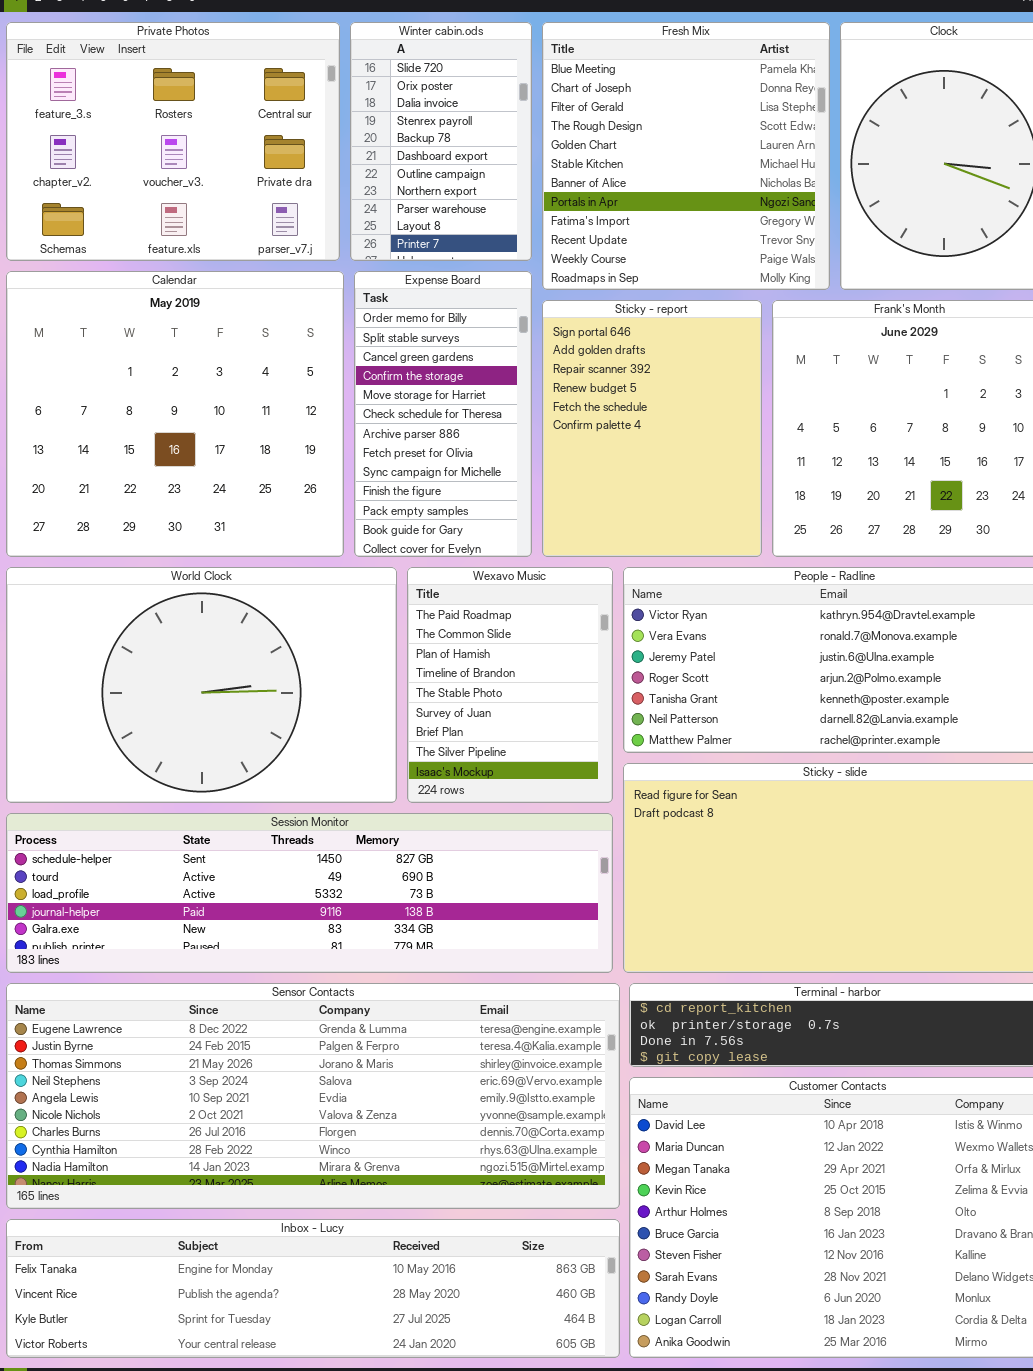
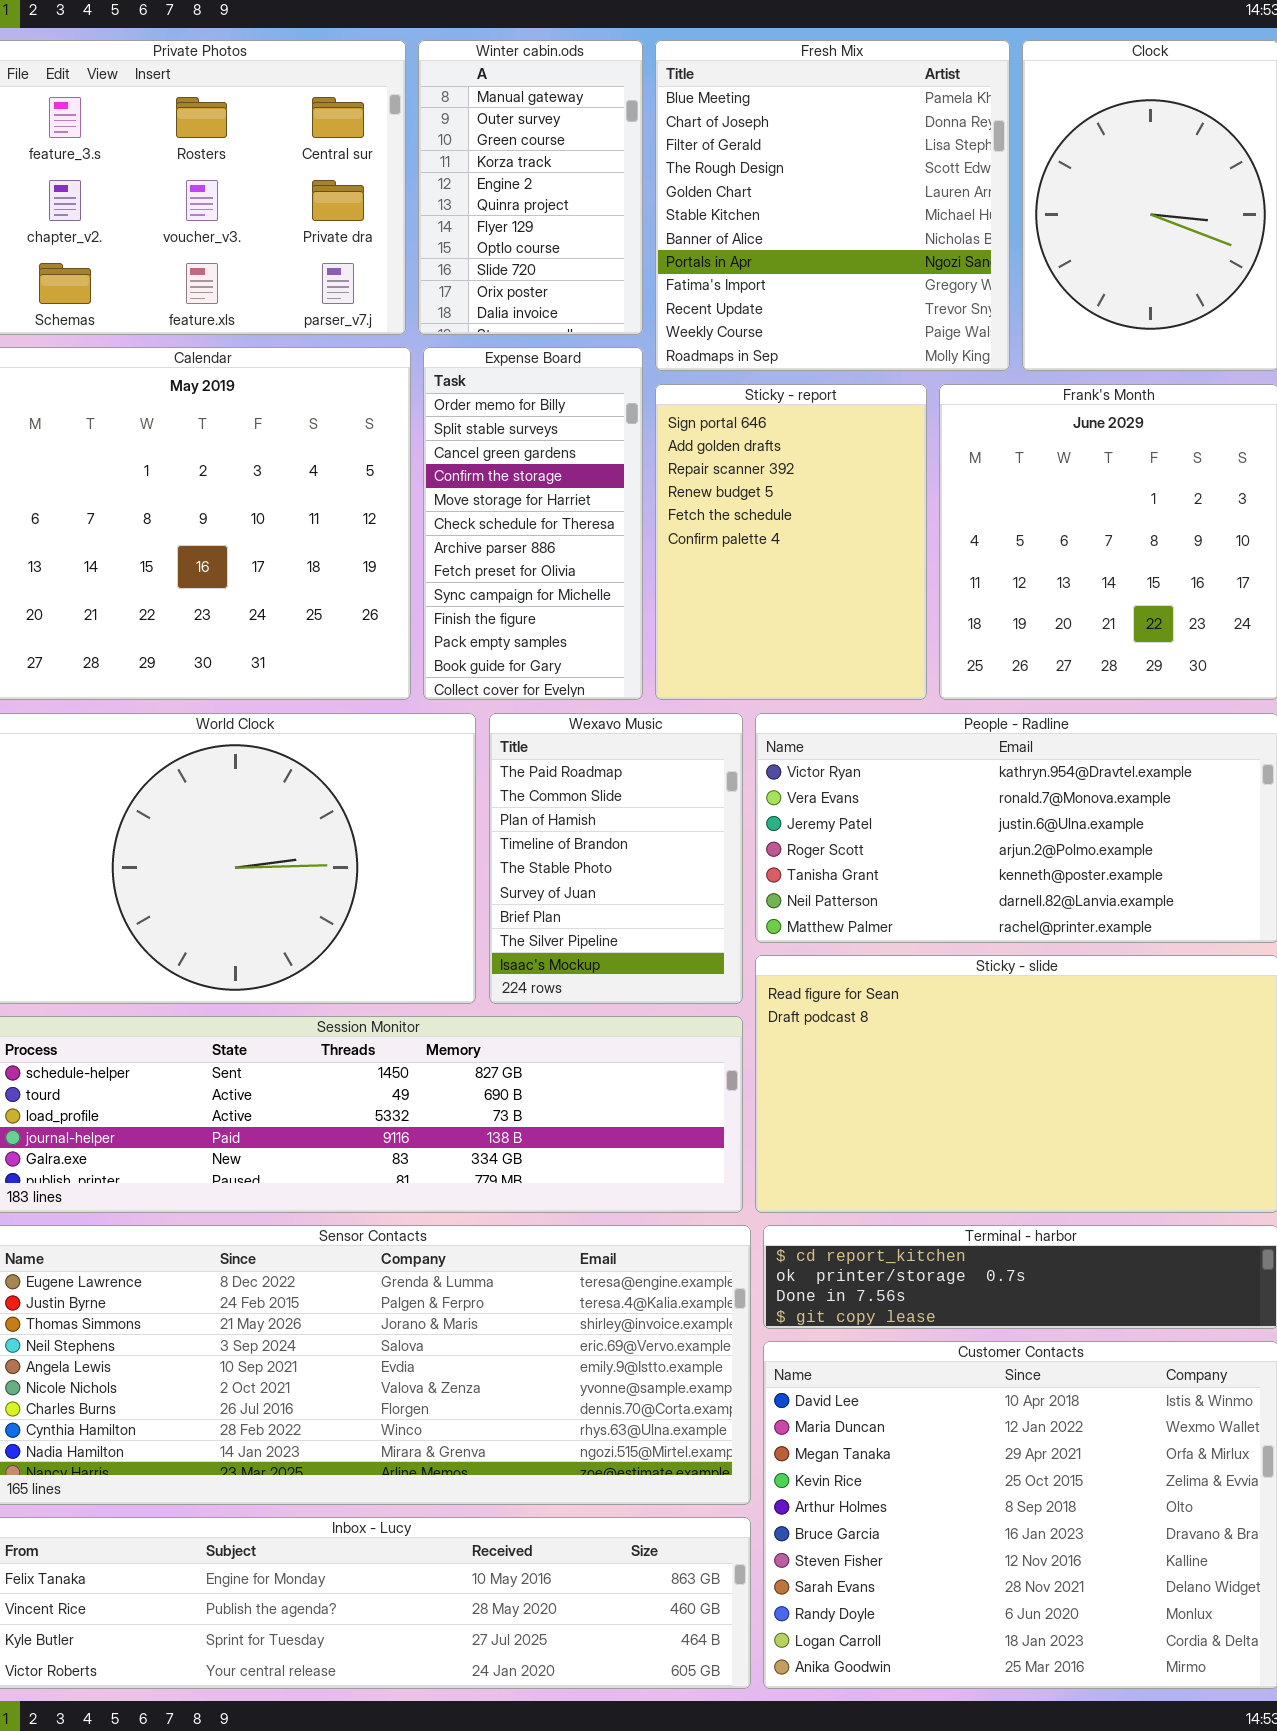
Winter cabin.ods: [350,22,532,261] -> [418,40,643,335], scrolled up 8 rows

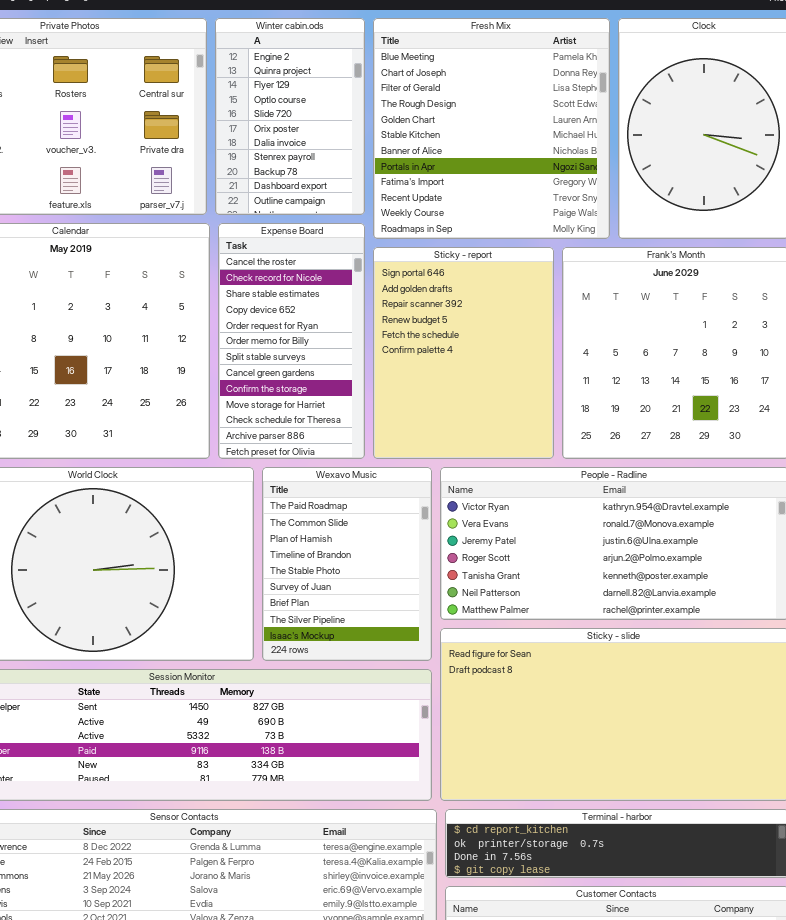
Winter cabin.ods: [418,40,643,335] -> [215,18,365,215], scrolled down 4 rows
Expense Board: [423,347,643,700] -> [218,223,365,459], scrolled up 5 rows

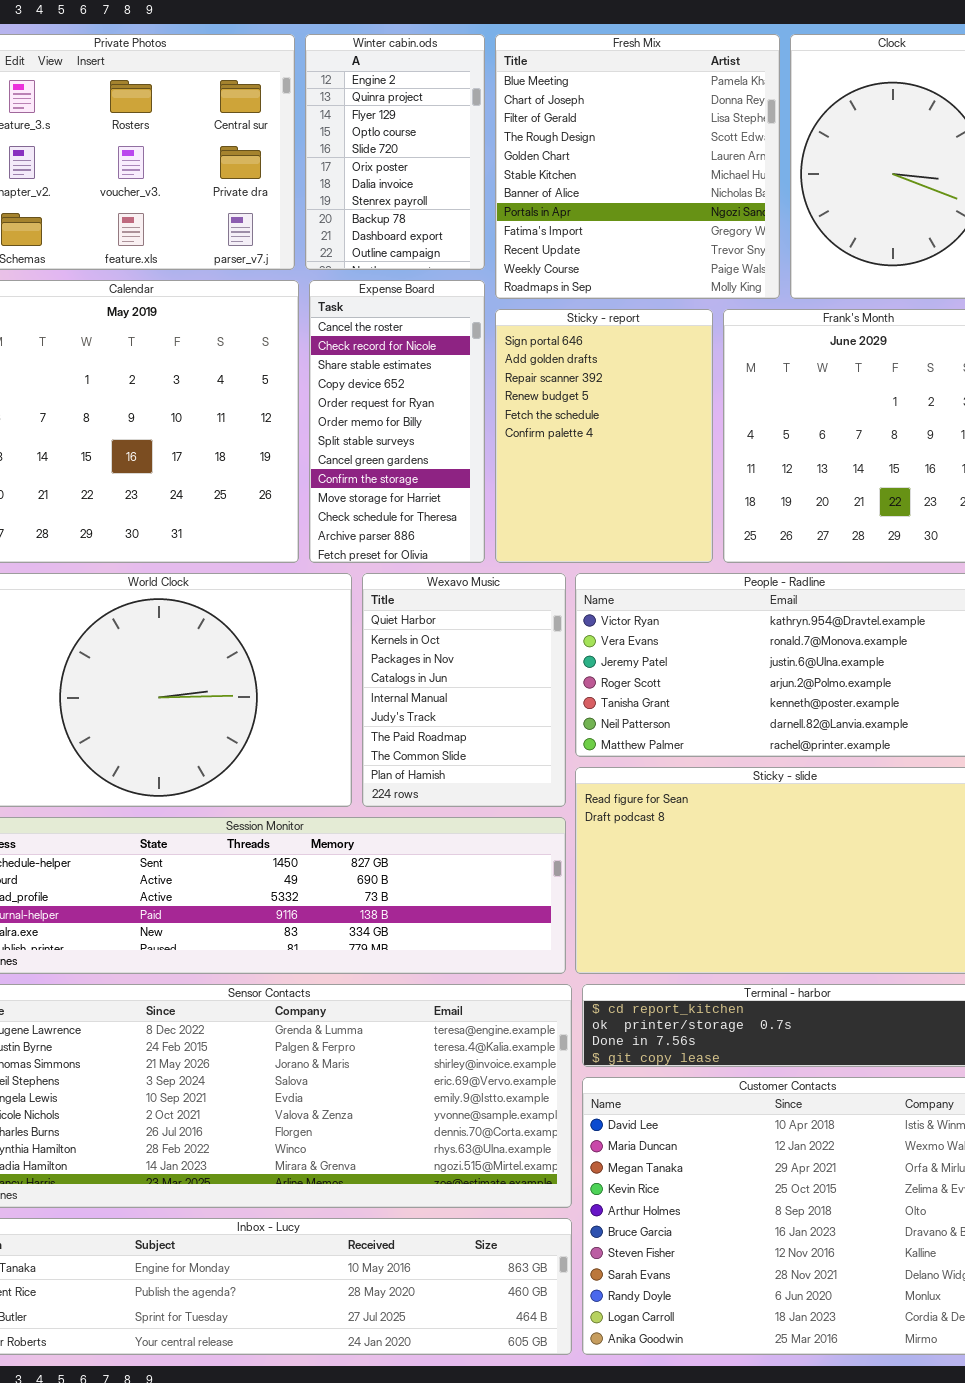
Wexavo Music: [262,467,432,661] -> [362,573,566,807], scrolled up 6 rows

